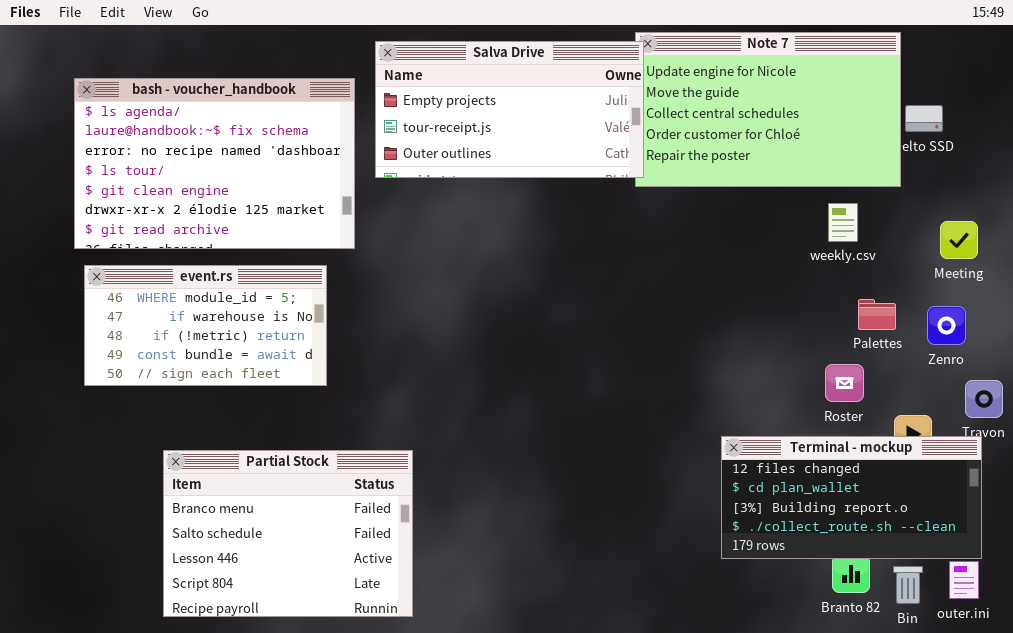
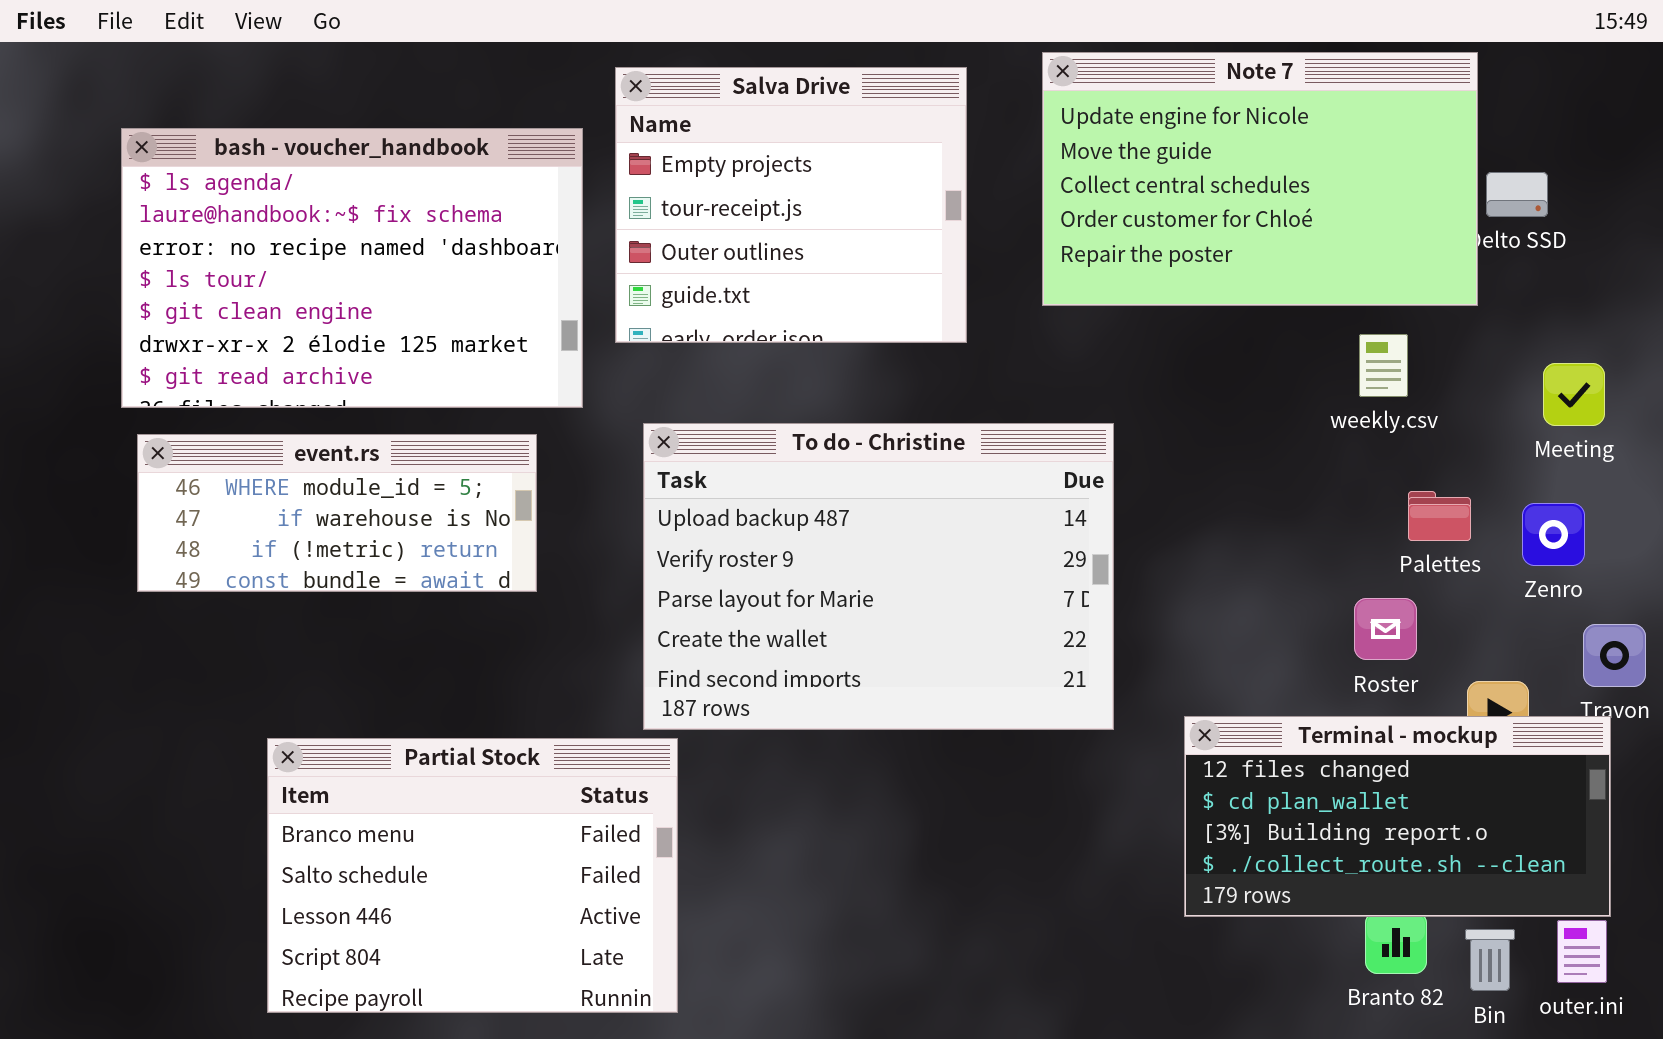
Salva Drive: [375,41,644,178] -> [615,67,967,343], resized
To do - Christine: none -> [643,423,1114,730], opened
event.rs: [84,265,327,386] -> [137,434,537,592], resized

